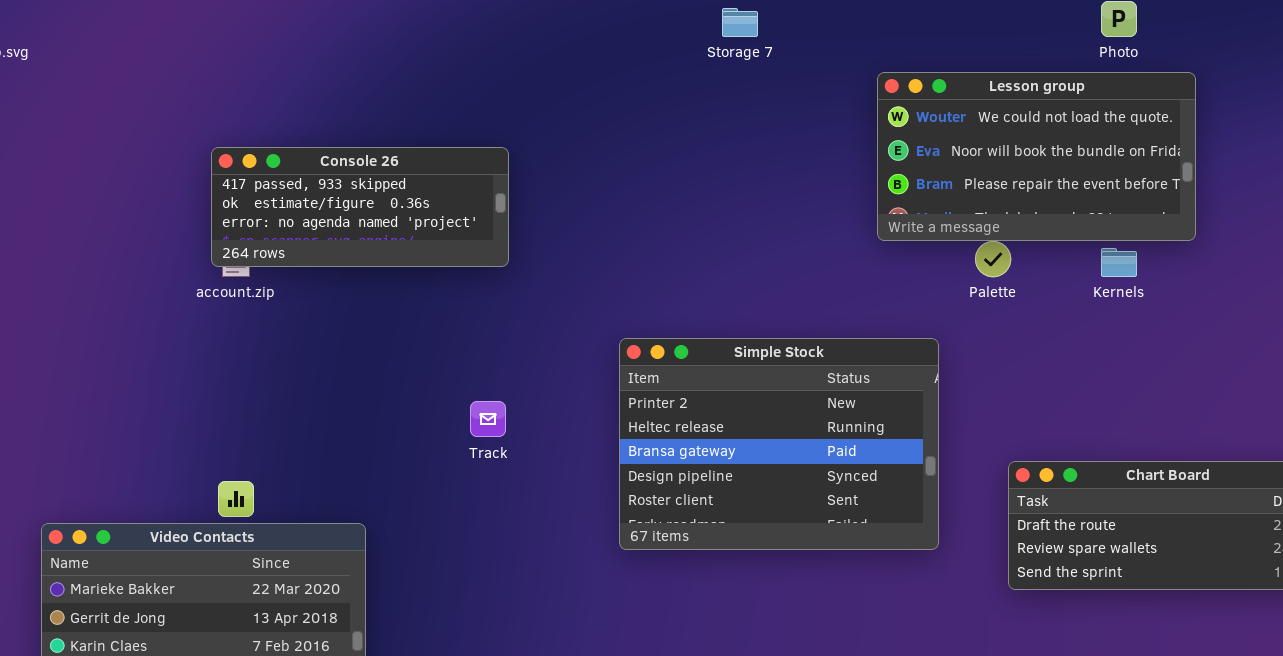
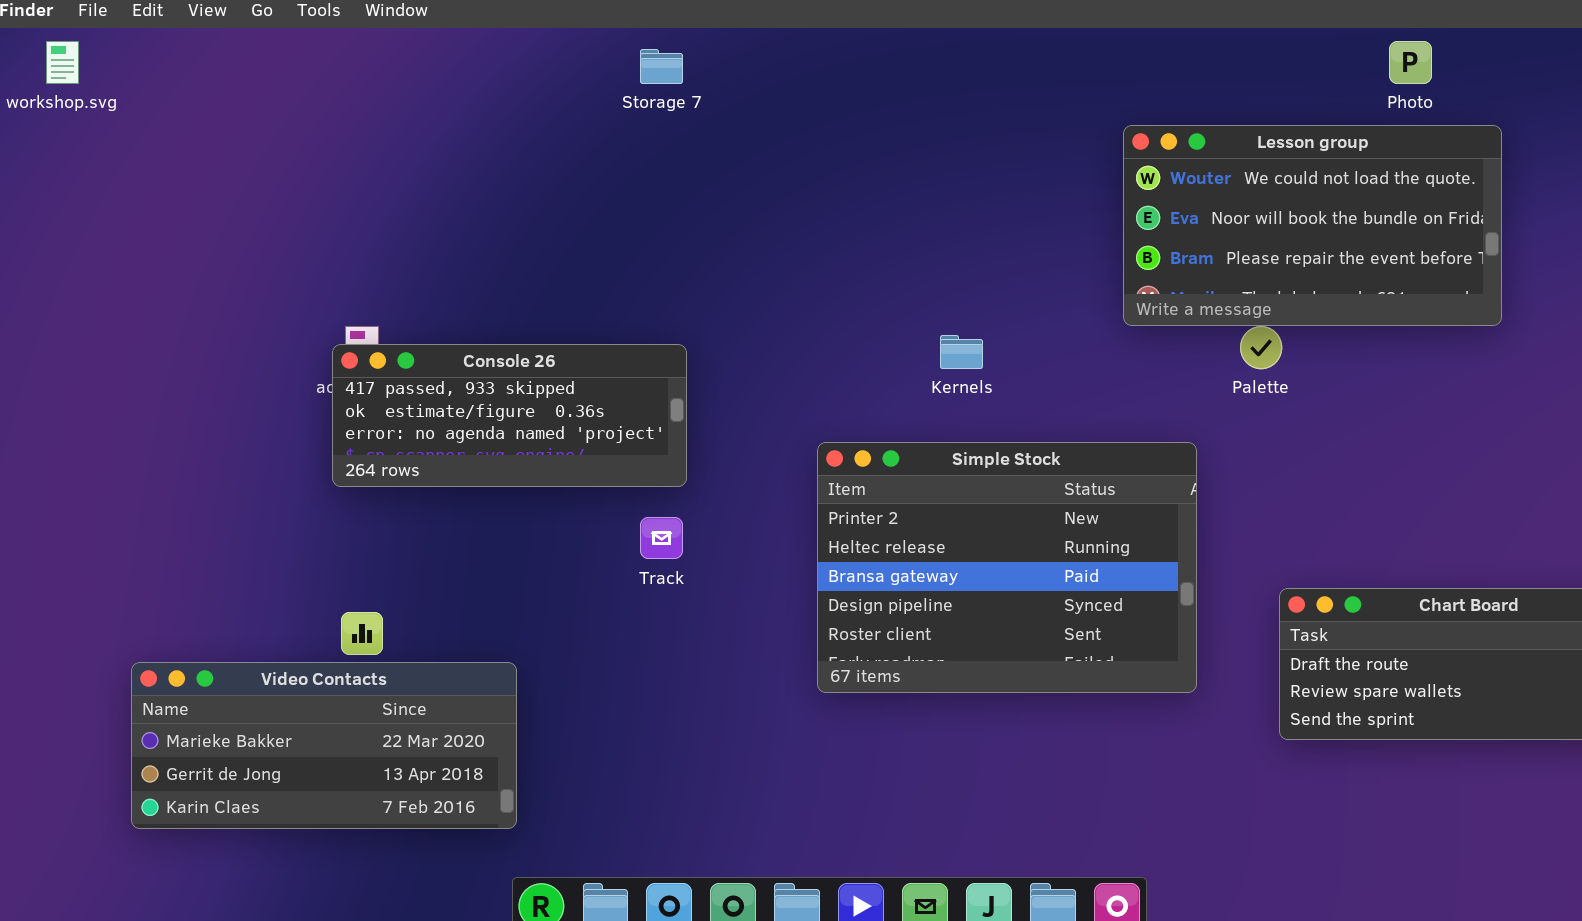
Storage 7: [722,8,758,37] -> [640,49,683,84], moved
Console 26: [211,147,509,267] -> [332,344,687,487], moved
Kernels: [1101,248,1137,277] -> [940,335,983,369], moved

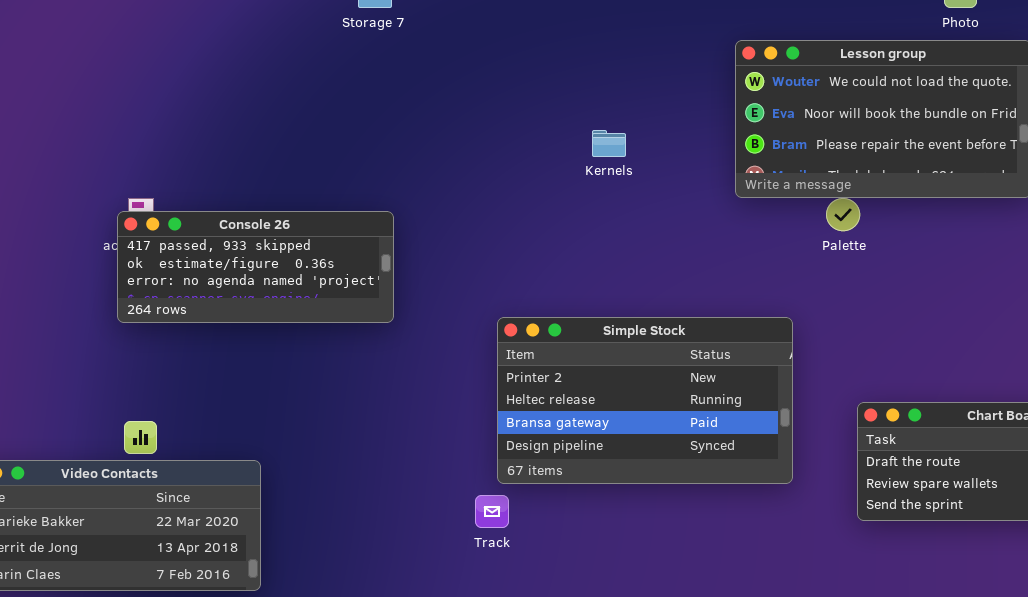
Kernels: [940,335,983,369] -> [592,130,626,157], moved
Simple Stock: [817,442,1197,693] -> [497,317,793,484], resized
Track: [640,517,683,559] -> [475,495,509,528], moved

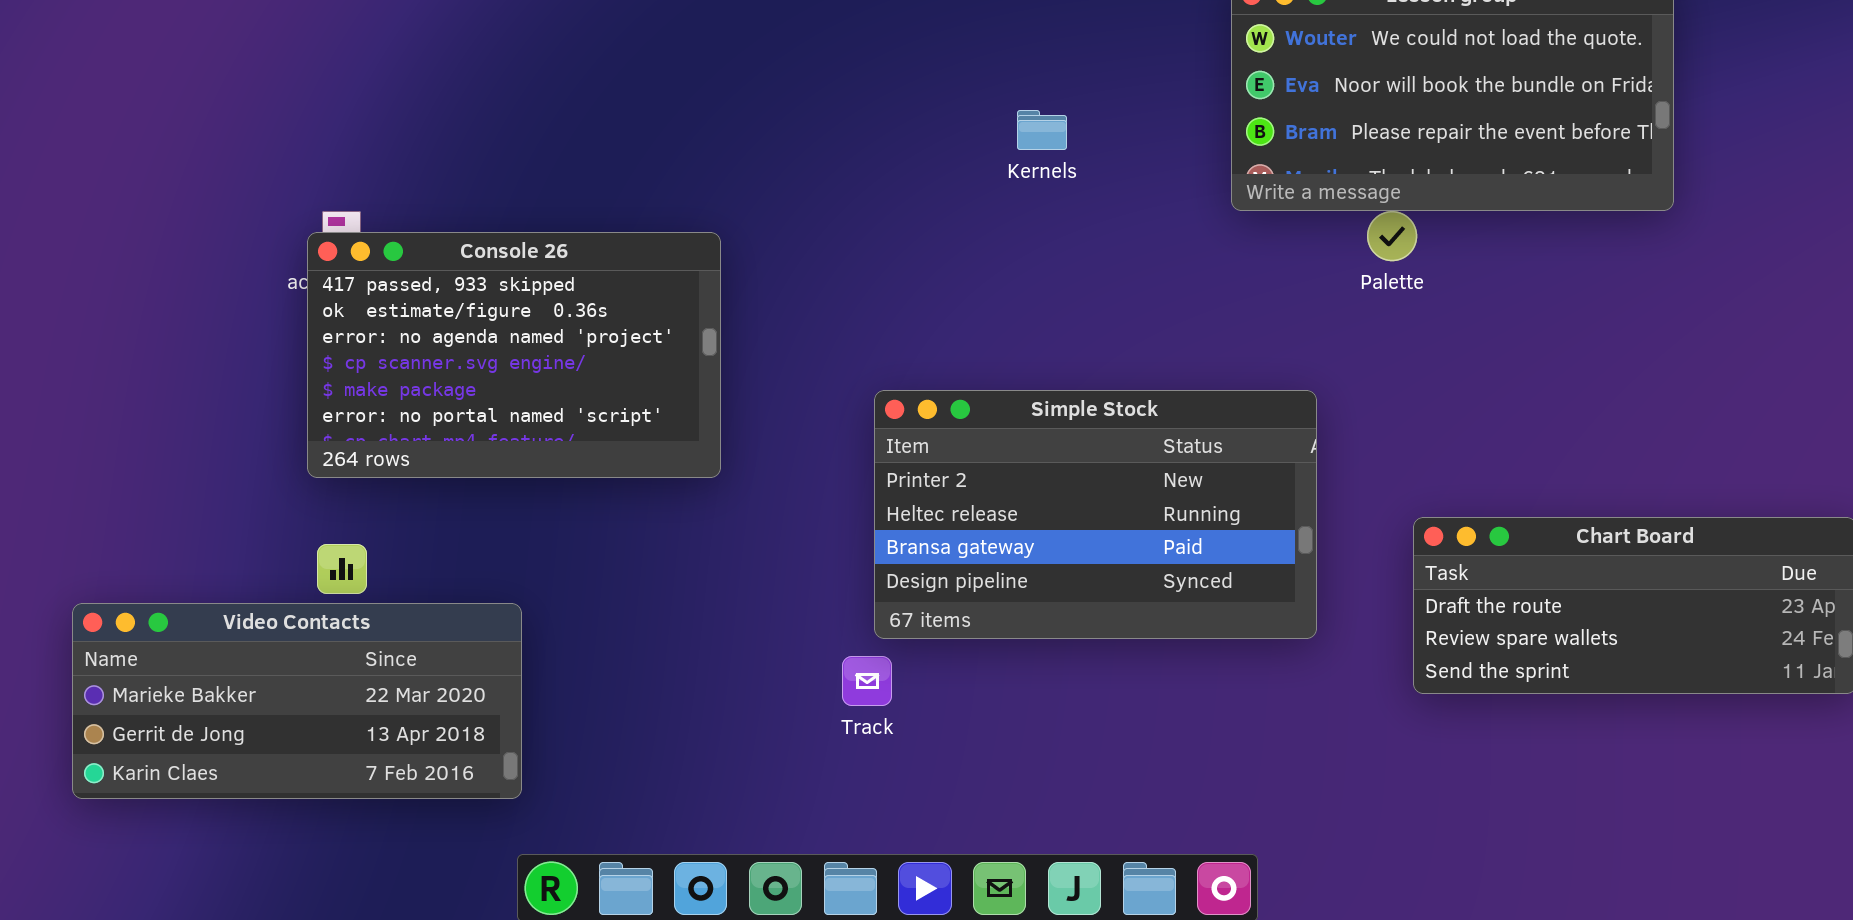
Console 26: [117,211,394,323] -> [307,232,721,478], resized

